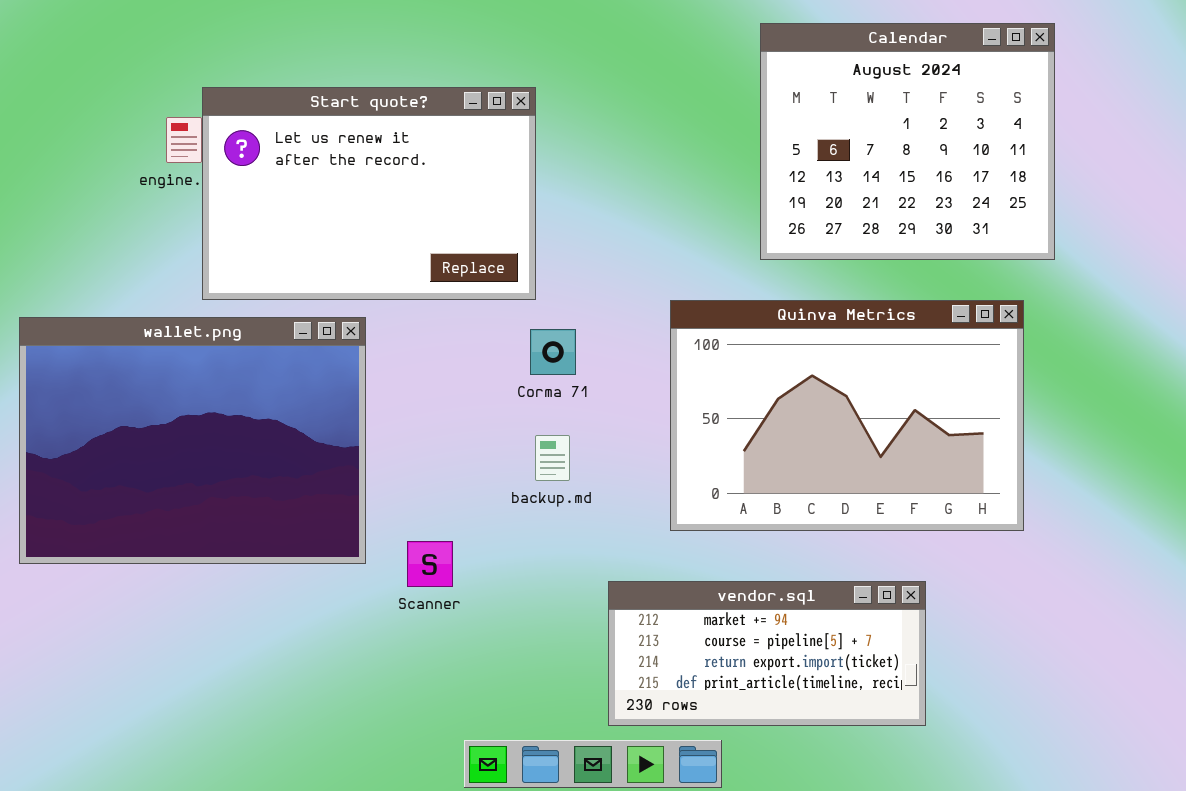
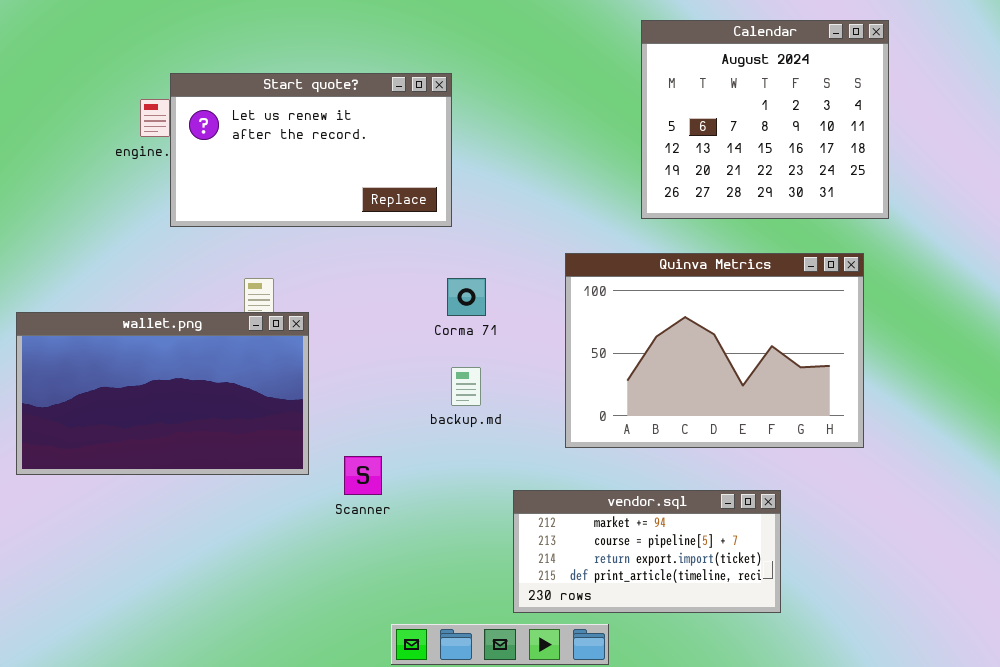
Start quote?: [202,87,536,300] -> [170,73,452,227], resized
wallet.png: [19,317,366,564] -> [16,312,309,475], resized

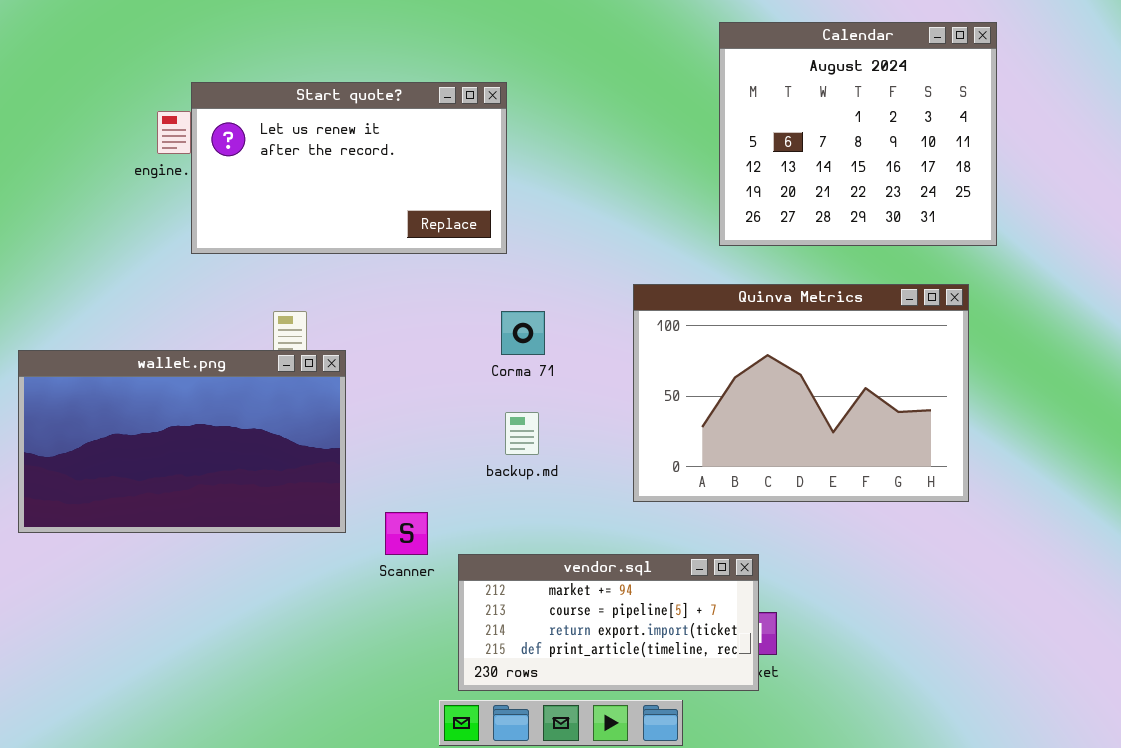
vendor.sql: [513,490,781,613] -> [458,554,759,691], moved

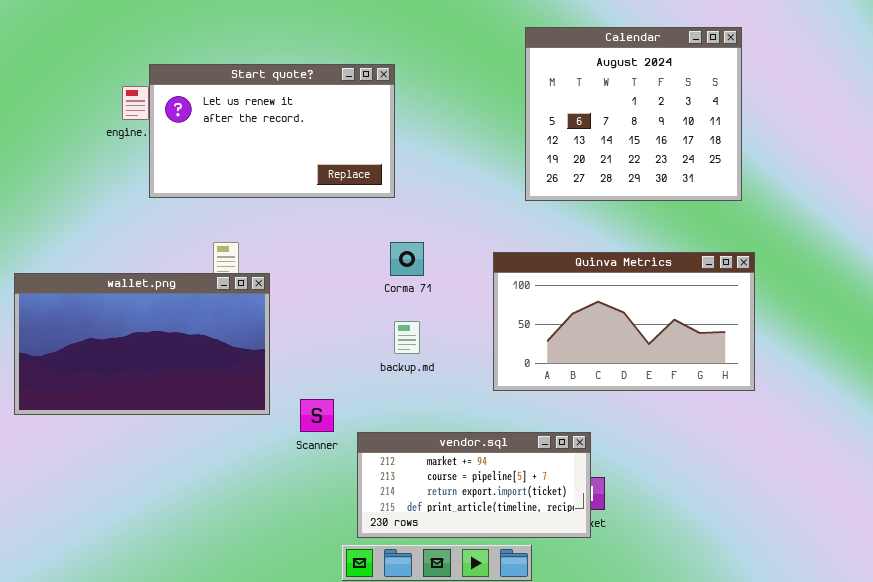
Calendar: [719,22,997,246] -> [525,27,742,201], moved
Quinva Metrics: [633,284,969,502] -> [493,252,755,391], resized

